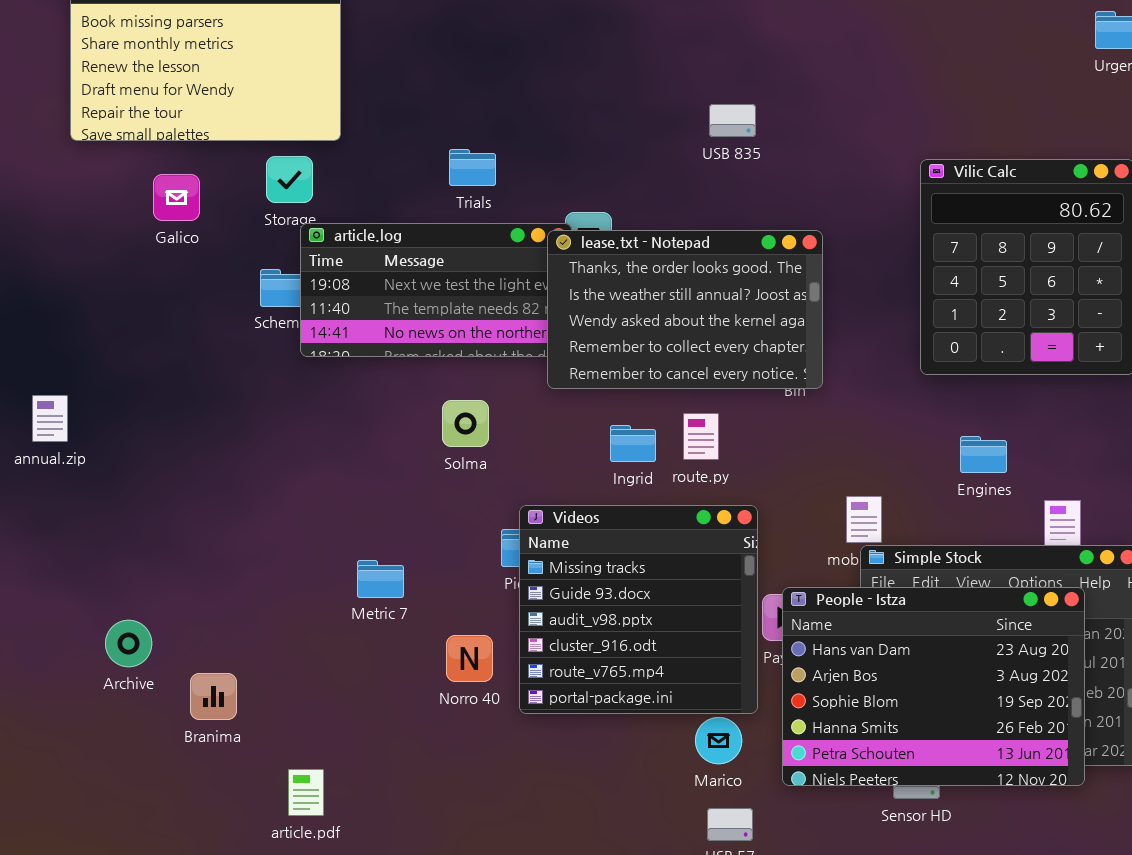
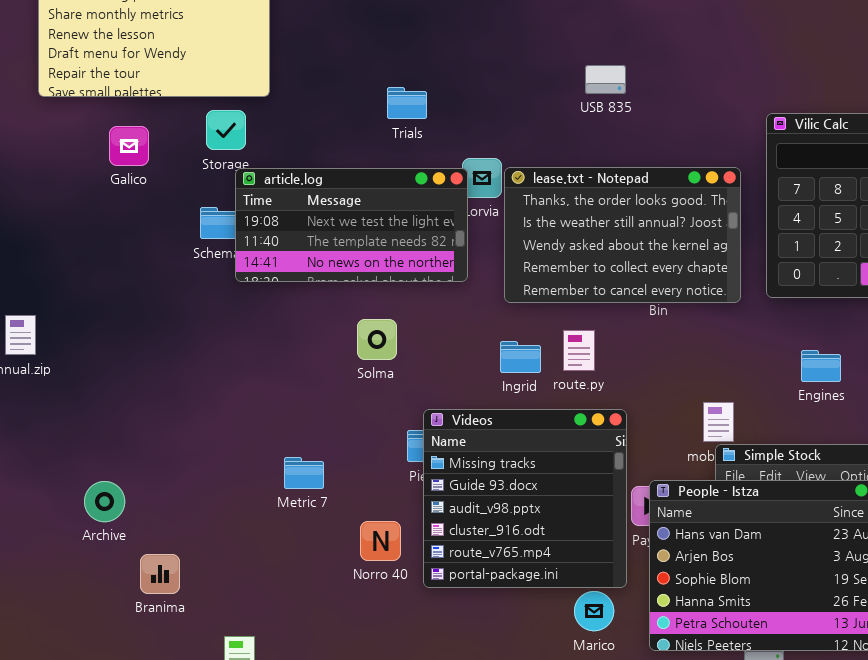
Trials: [449,149,496,186] -> [387,87,427,119], moved
lease.txt - Notepad: [547,230,823,389] -> [504,167,741,303], moved
Archive: [105,620,152,667] -> [84,481,125,522], moved

